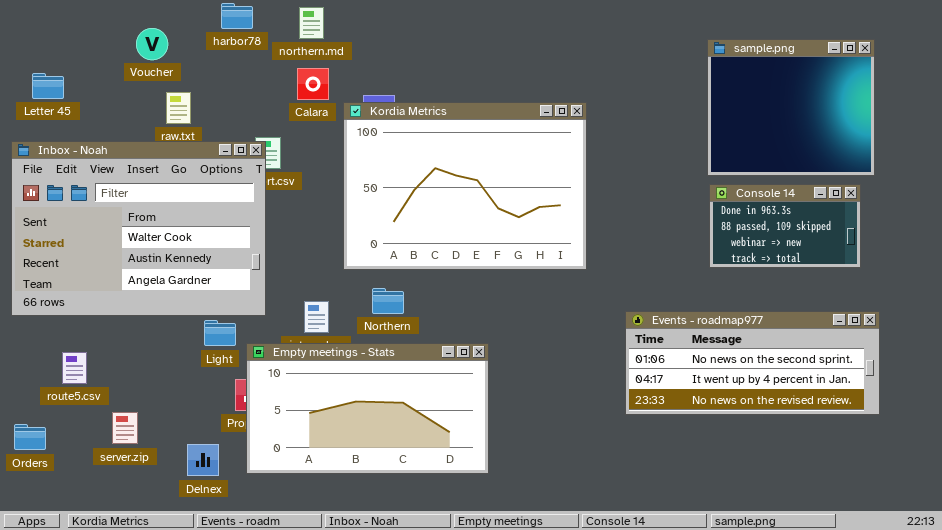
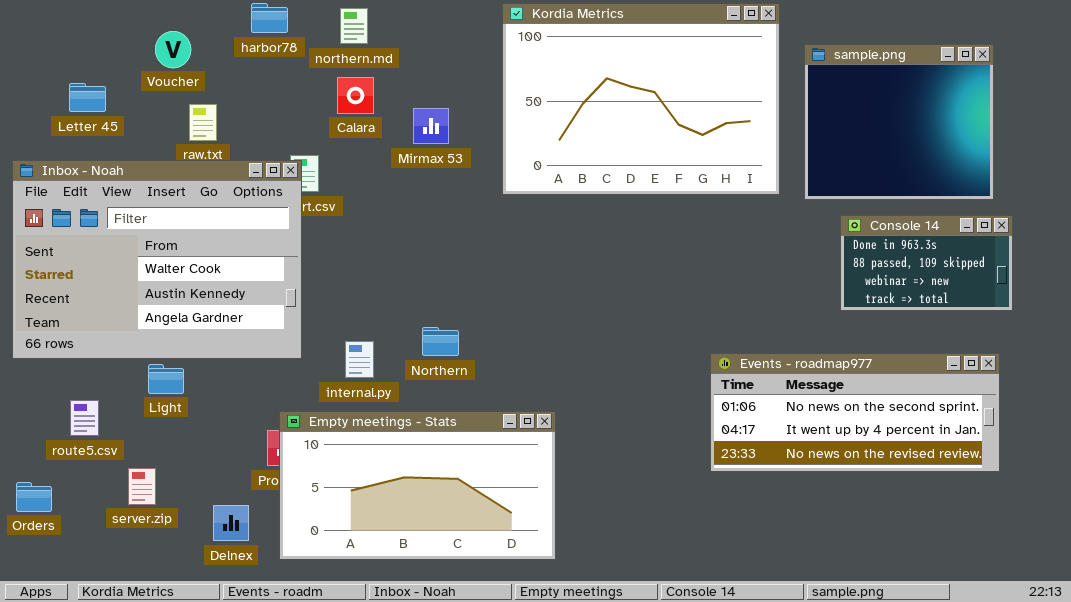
Letter 45: [32,73,64,99] -> [69,83,106,112], moved
Kordia Metrics: [343,102,587,270] -> [502,3,780,195], moved
Console 14: [709,184,861,268] -> [840,215,1013,311], moved
Light: [204,320,236,346] -> [148,364,184,394], moved
Empty meetings - Stats: [246,343,489,474] -> [279,411,556,560], moved

